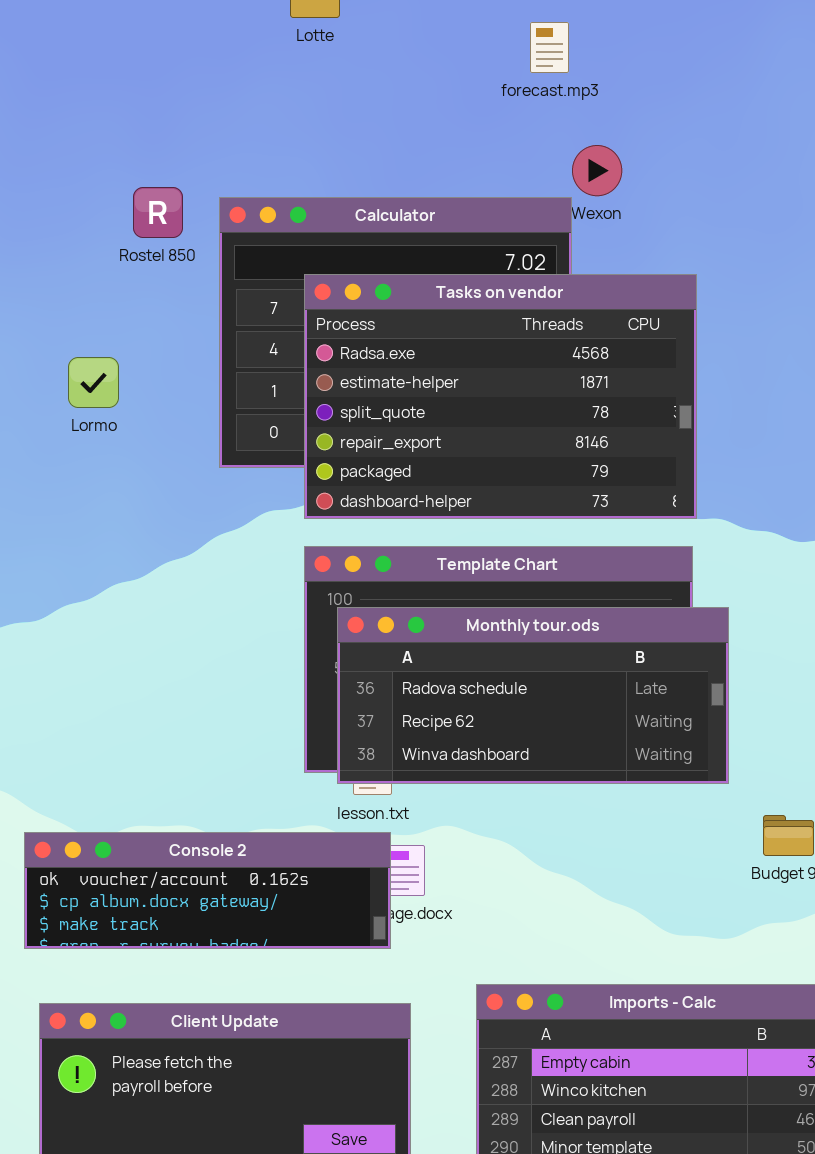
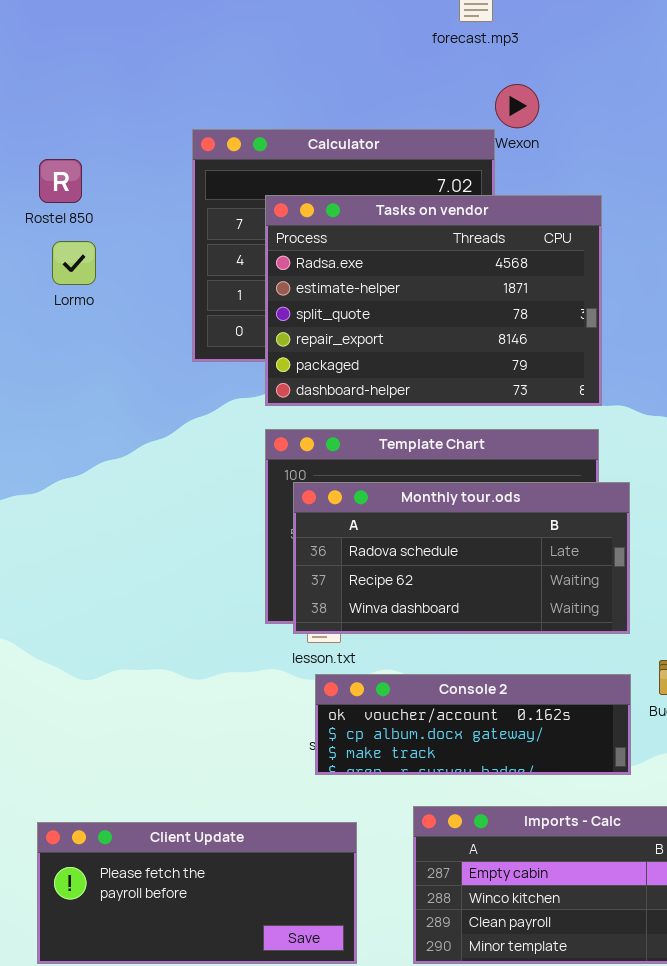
Rostel 850: [133,187,183,238] -> [39,159,82,203], moved
Lormo: [68,357,119,408] -> [52,241,96,285], moved
Console 2: [24,832,391,949] -> [315,674,631,775], moved

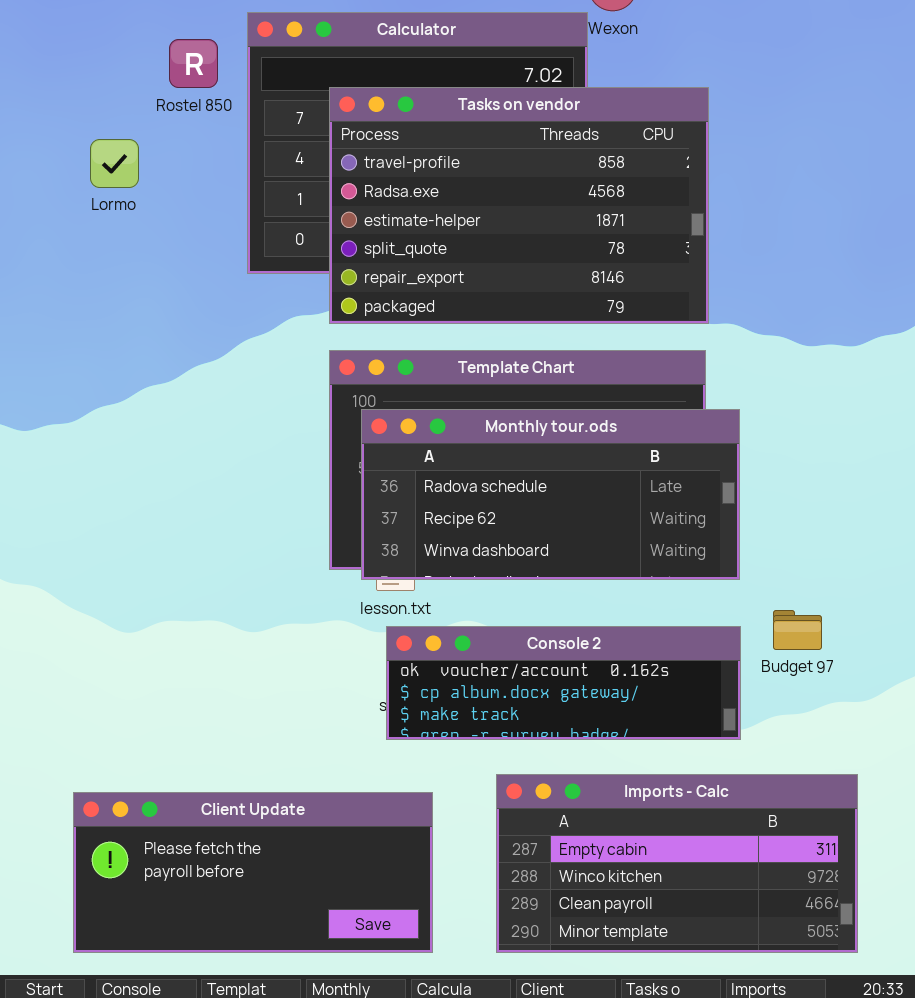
Rostel 850: [39,159,82,203] -> [169,39,218,88], moved
Tasks on vendor: [265,195,602,406] -> [329,87,709,324], scrolled up 1 row

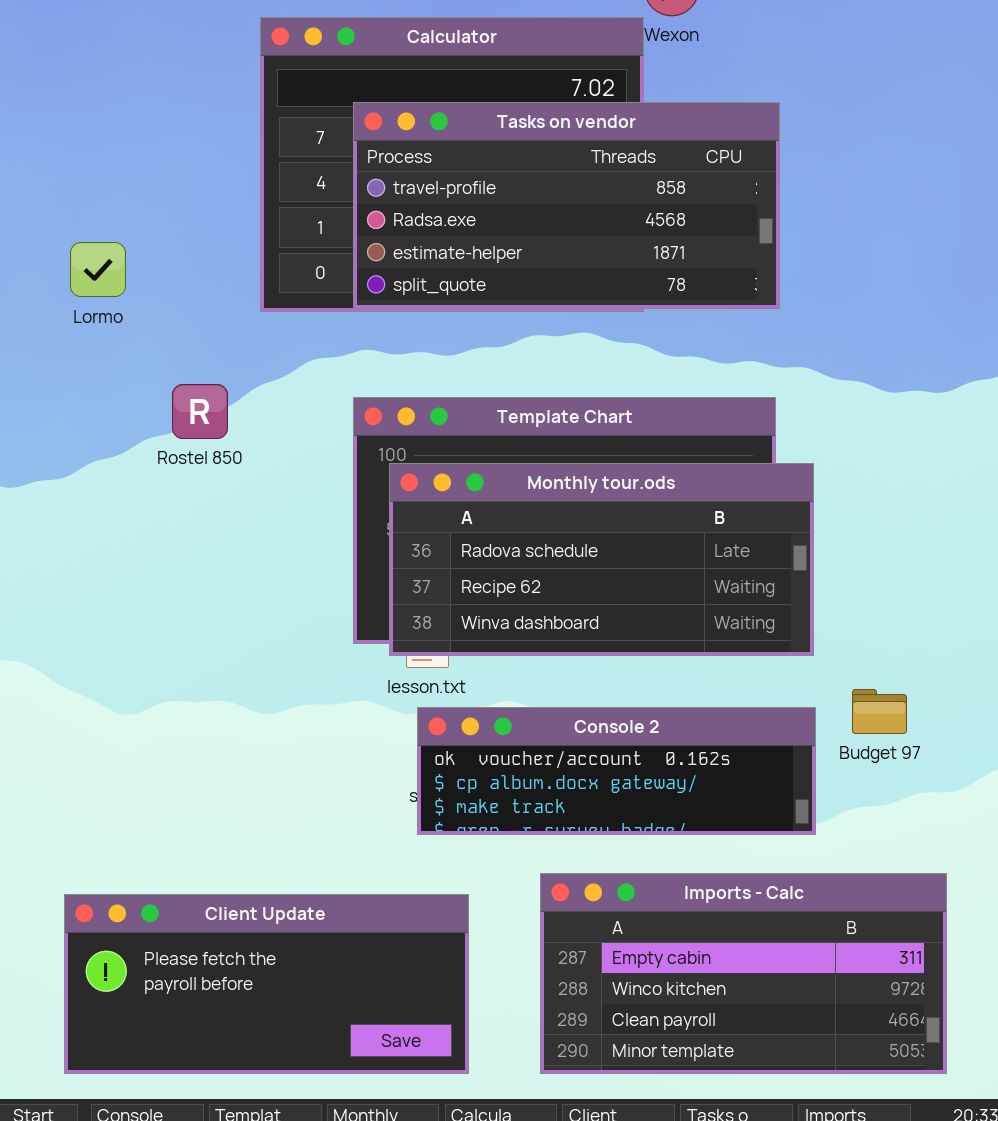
Rostel 850: [169,39,218,88] -> [172,384,228,439], moved
Tasks on vendor: [329,87,709,324] -> [353,102,780,309], resized
Lormo: [90,139,139,188] -> [70,242,126,297], moved

